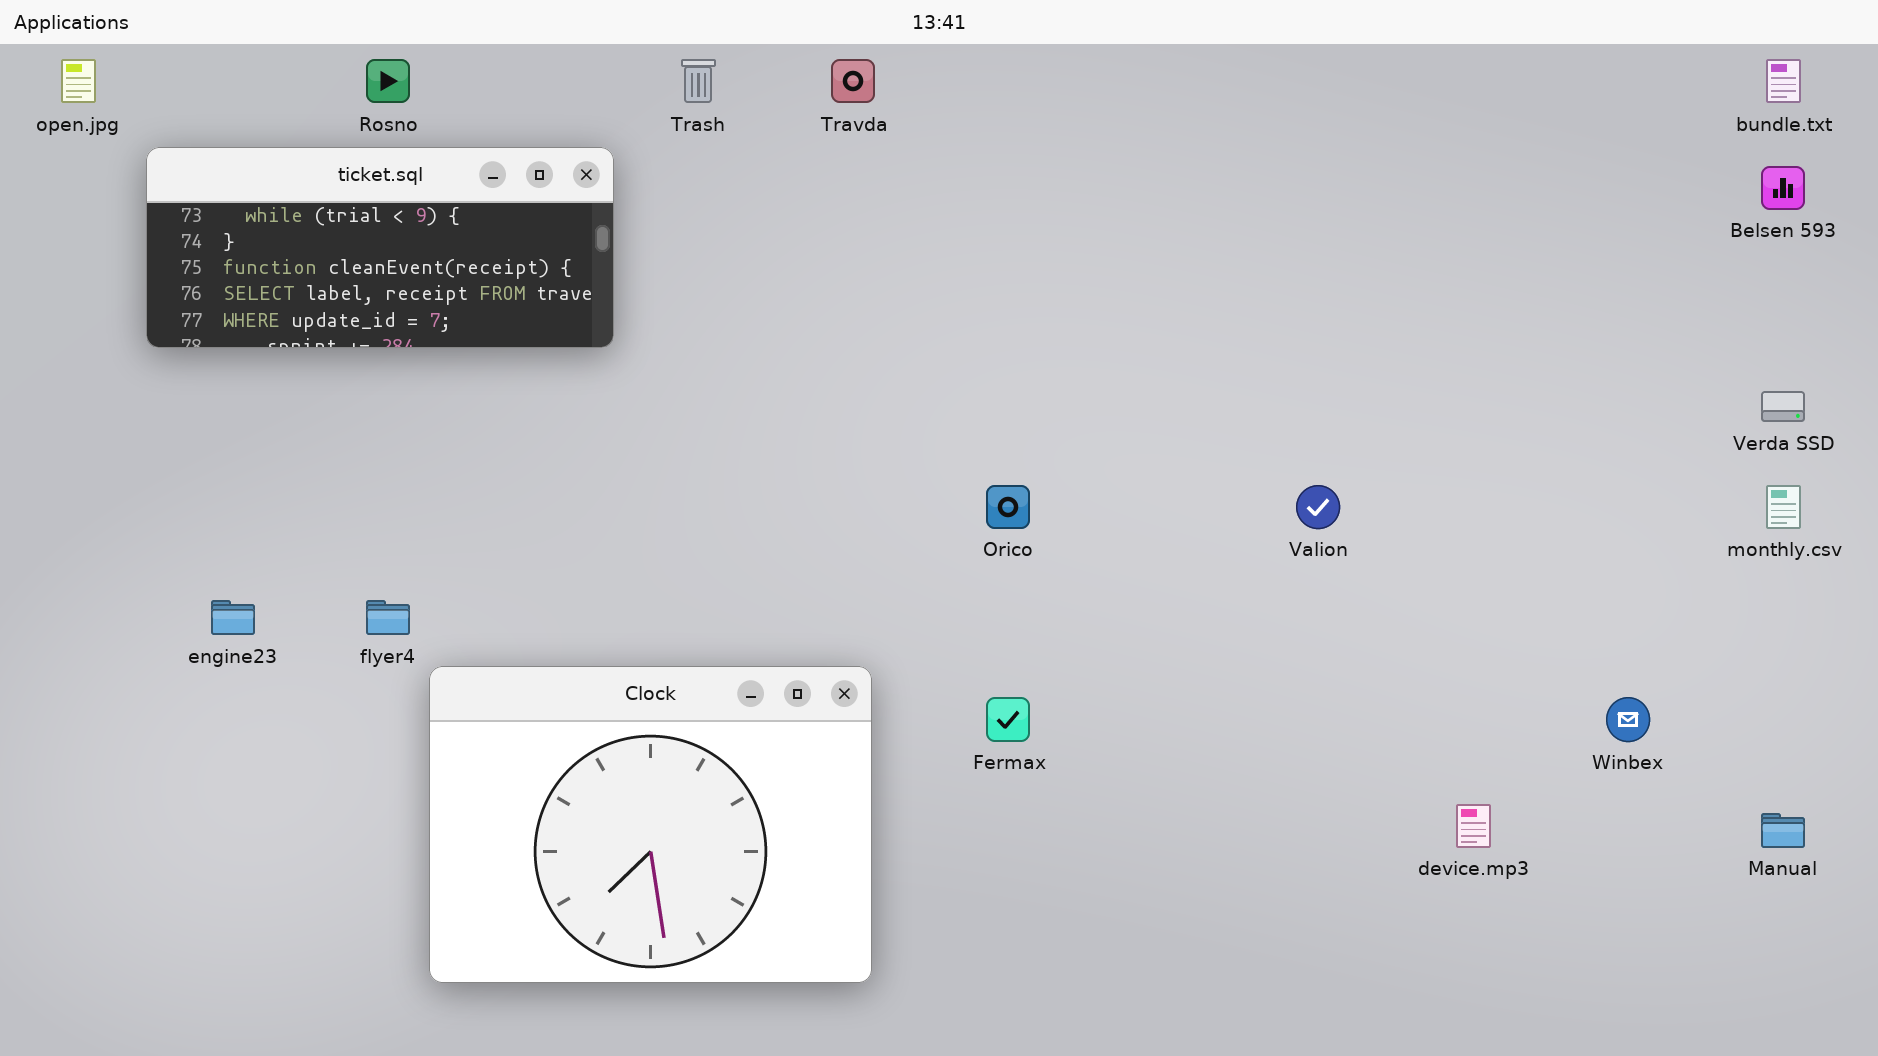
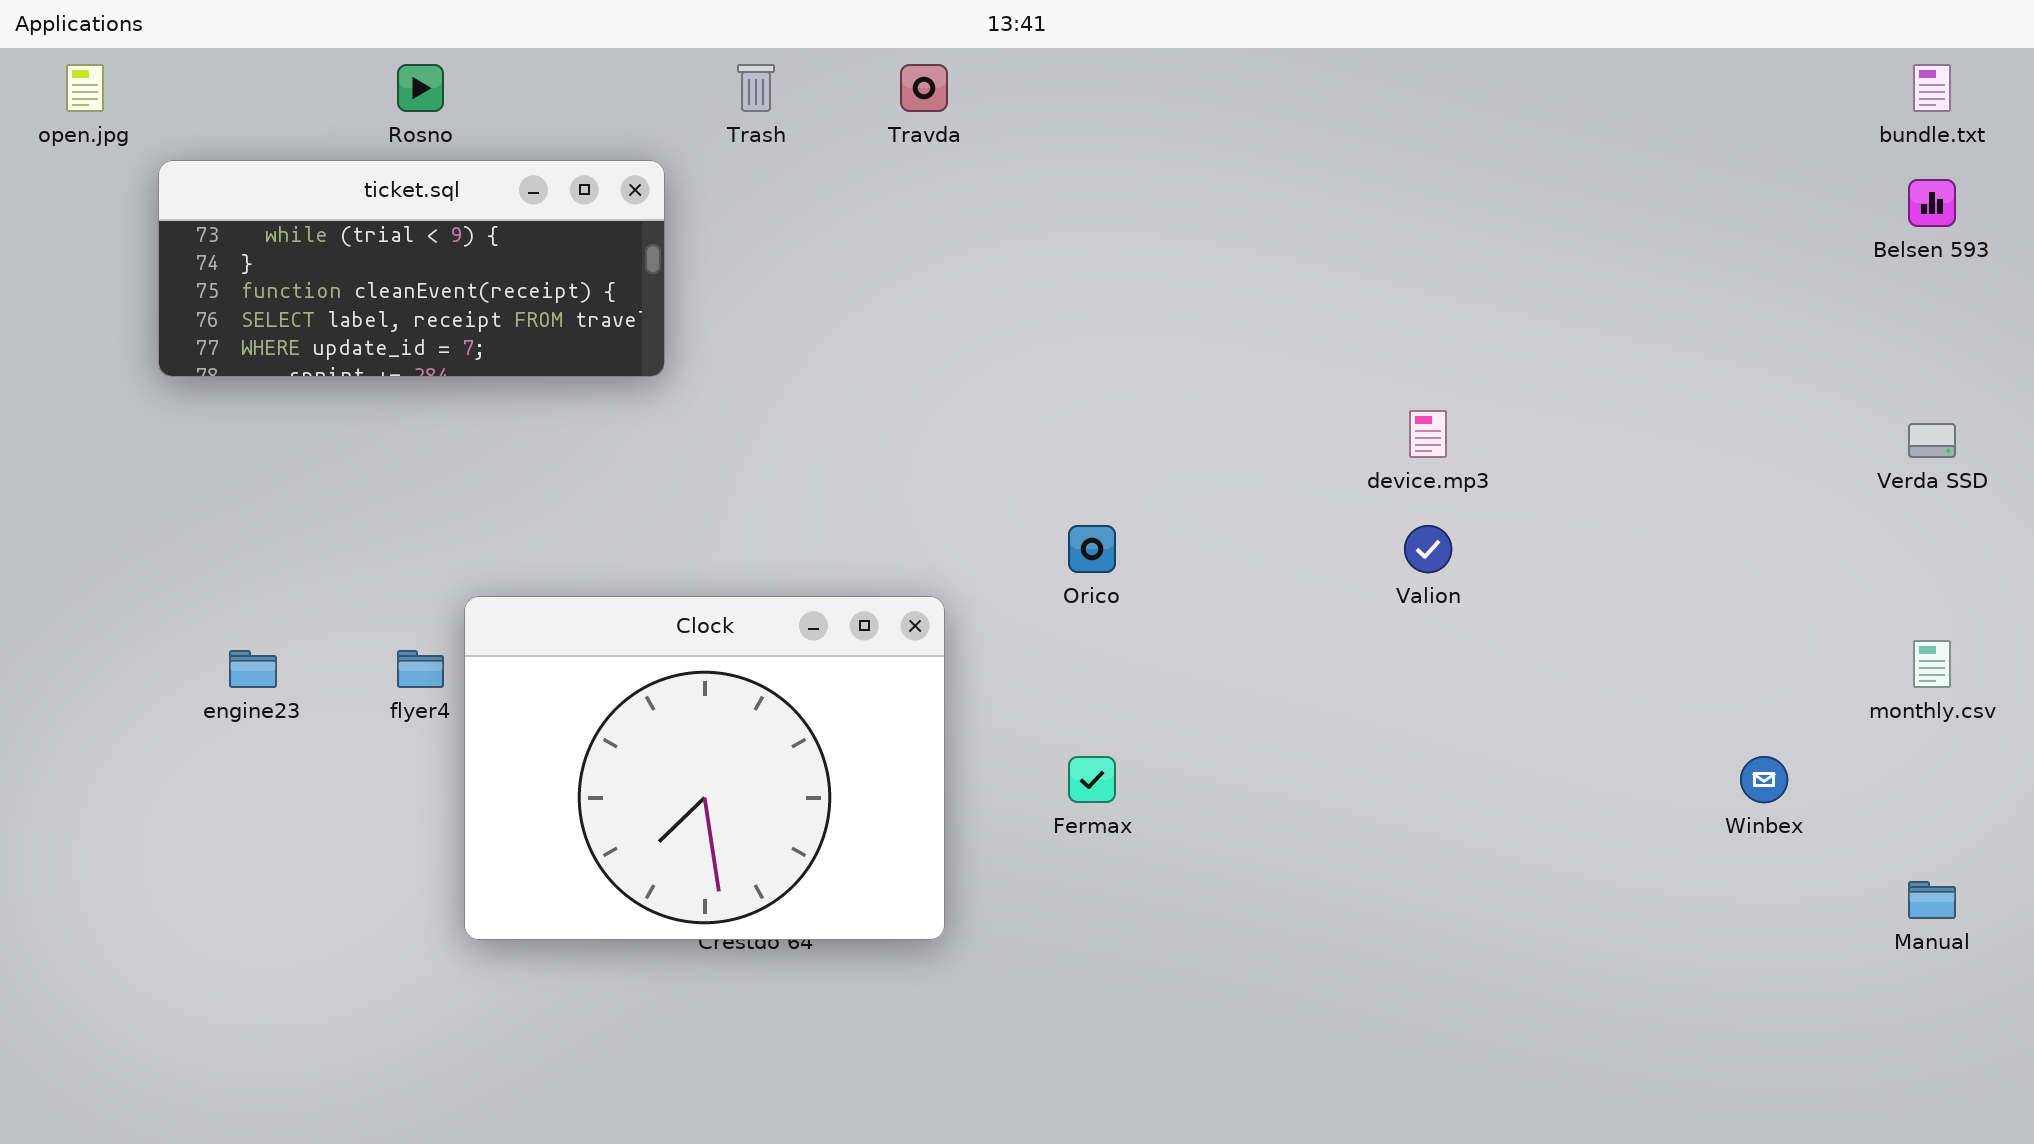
monthly.csv: [1766,485,1801,529] -> [1913,640,1951,688], moved
Clock: [429,666,872,983] -> [464,596,945,940], moved
device.mp3: [1456,804,1491,848] -> [1409,410,1447,458], moved

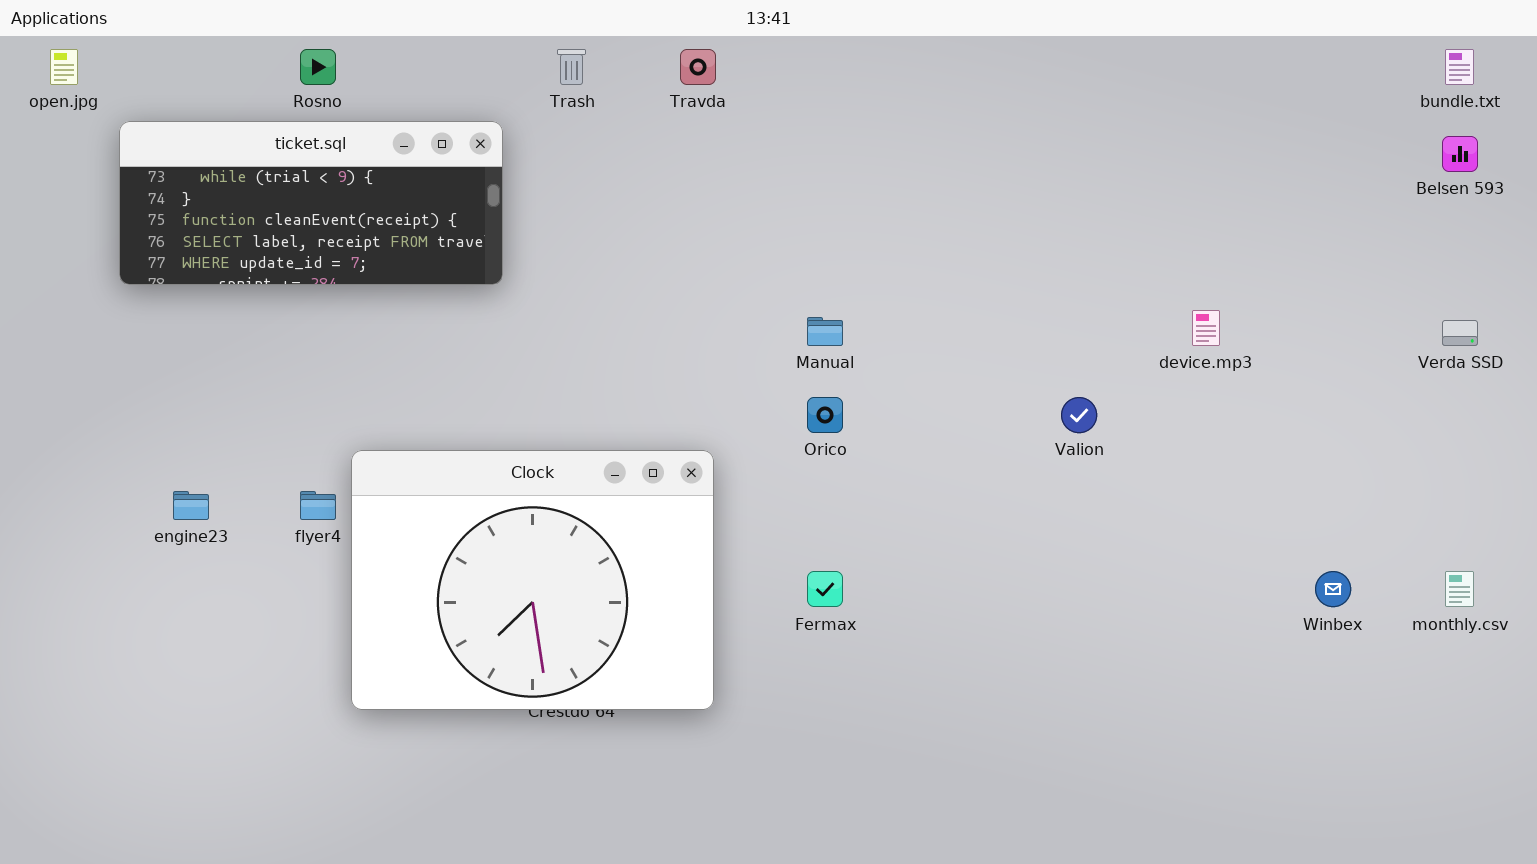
device.mp3: [1409,410,1447,458] -> [1192,310,1220,346], moved
monthly.csv: [1913,640,1951,688] -> [1445,571,1474,607], moved
Manual: [1908,881,1956,919] -> [807,317,843,346], moved

